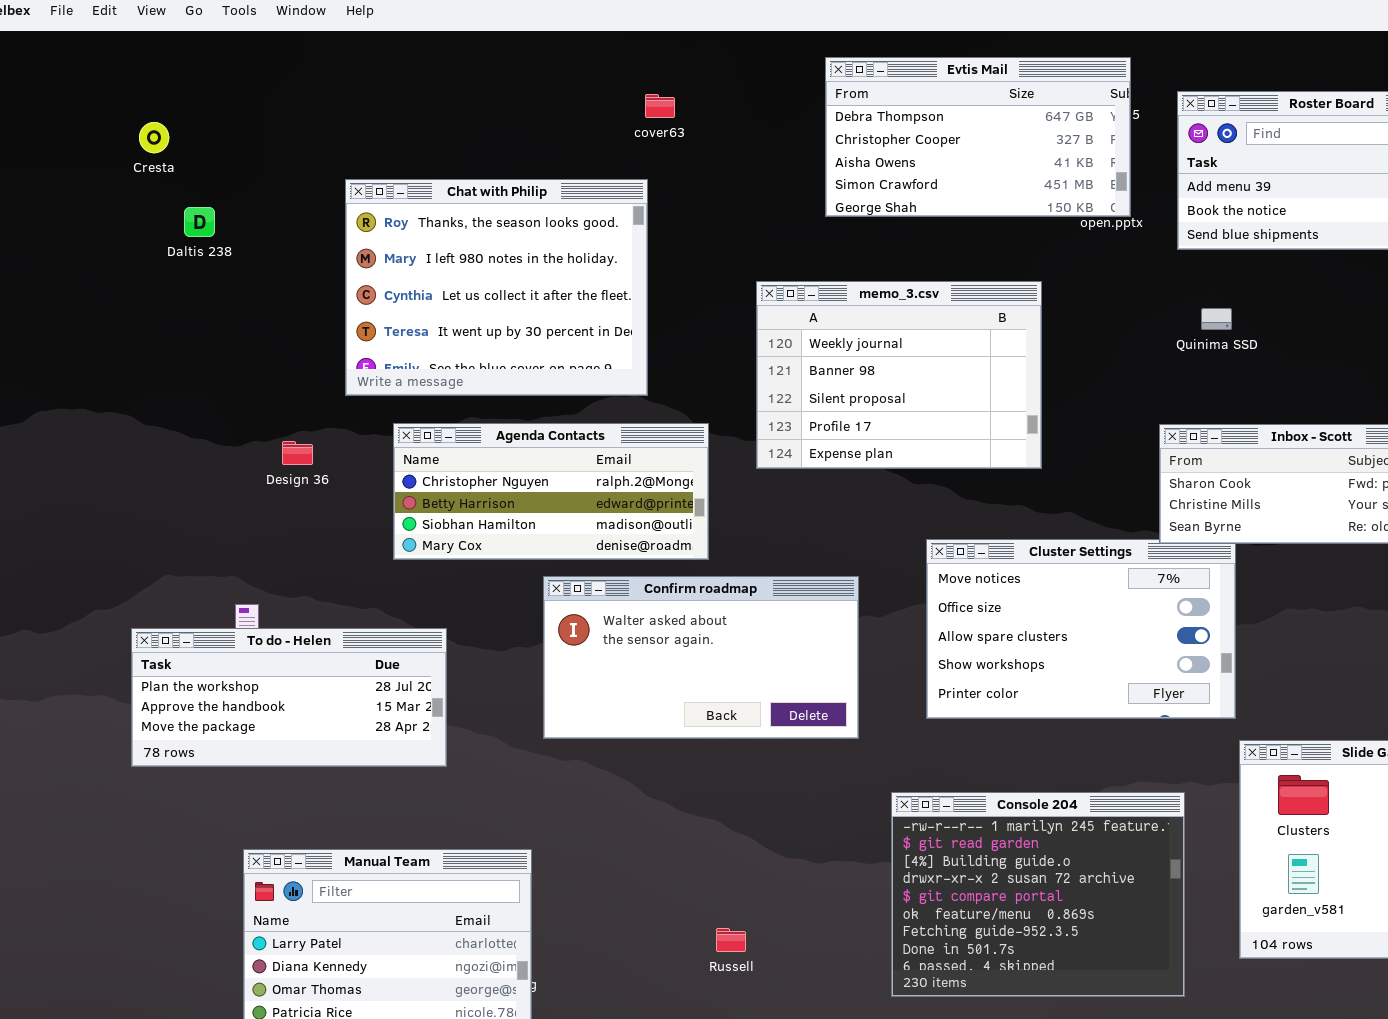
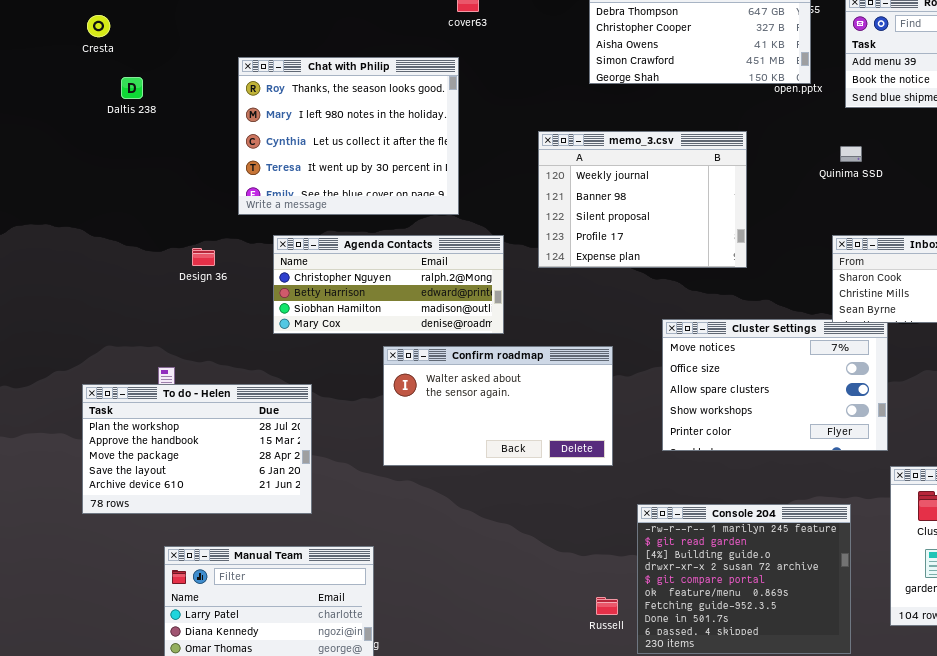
Quinima SSD: [1201,308,1232,330] -> [840,146,862,162], moved
To do - Helen: [131,628,447,767] -> [82,384,312,514], resized
Russell: [716,928,746,952] -> [596,597,618,615], moved

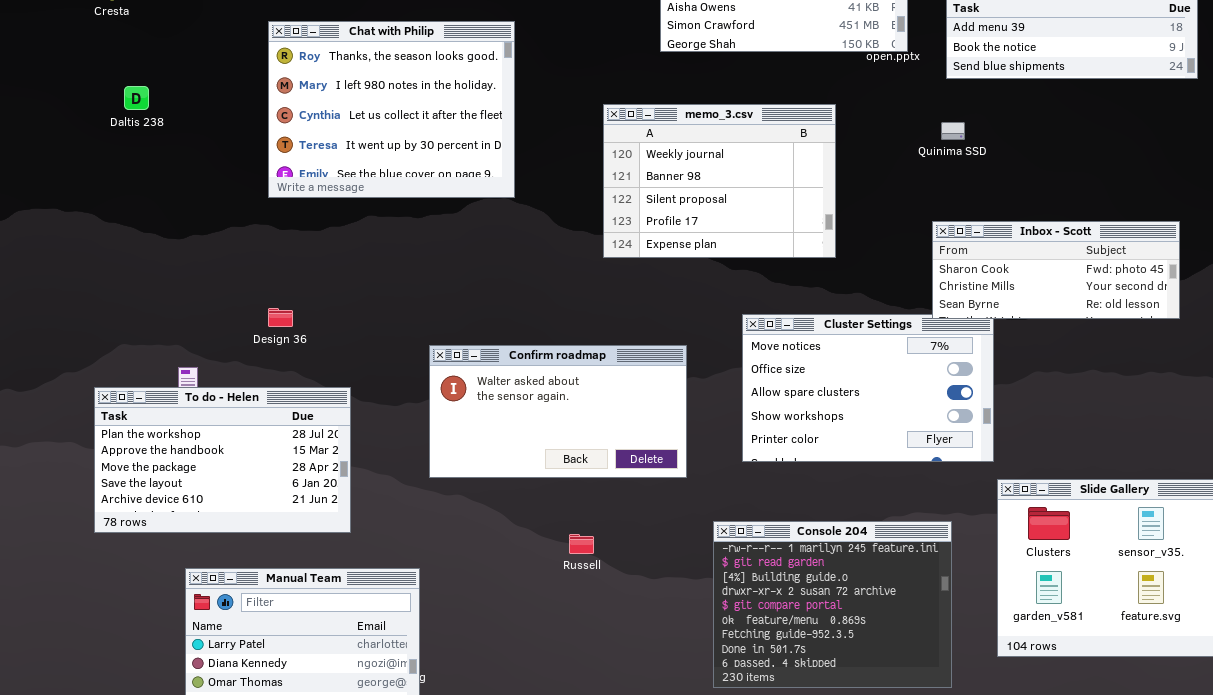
Daltis 238: [121,77,143,99] -> [124,86,149,110], moved
Agenda Contacts: [273,235,504,334] -> none, closed
Design 36: [192,248,215,266] -> [268,308,293,327], moved
Russell: [596,597,618,615] -> [569,534,594,554], moved

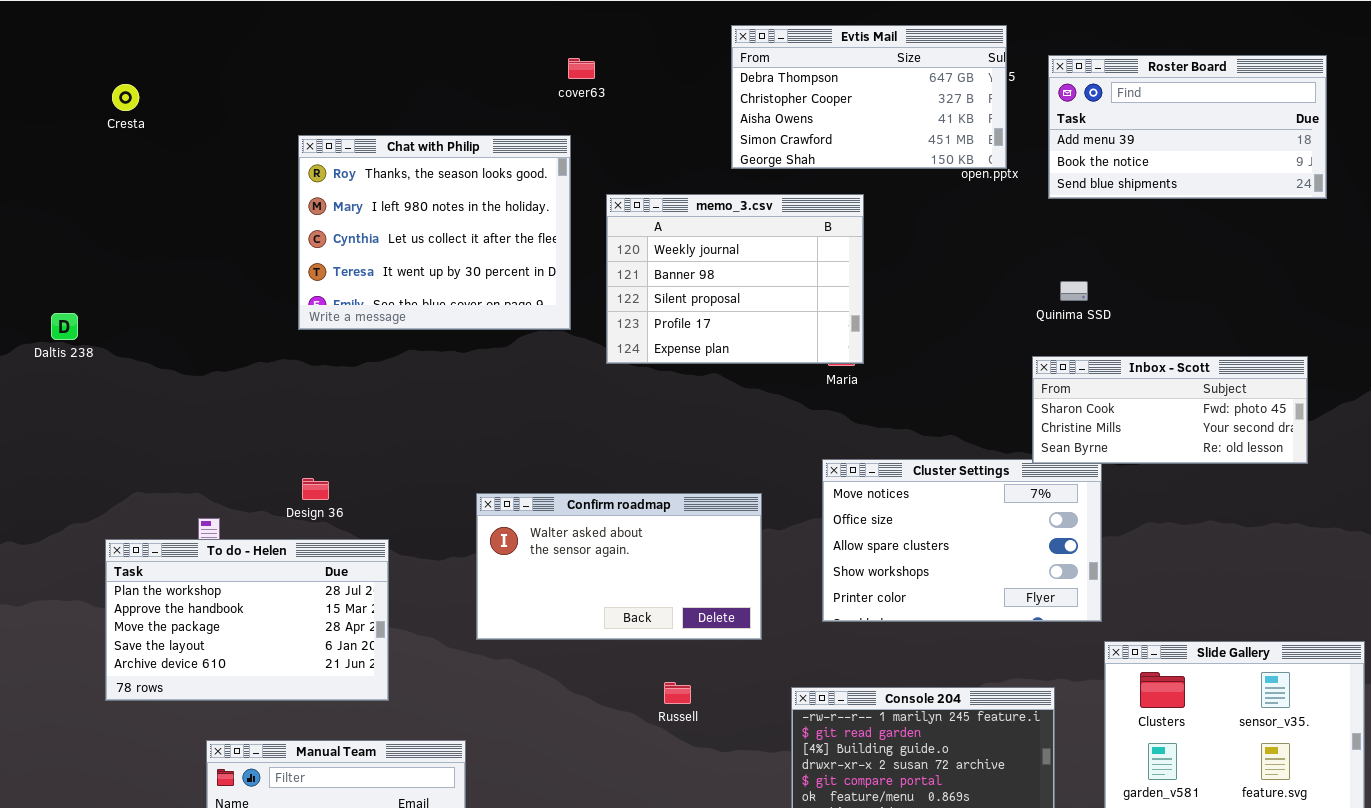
Daltis 238: [124,86,149,110] -> [51,313,78,340], moved
memo_3.csv: [603,104,836,258] -> [606,194,864,364], moved
Quinima SSD: [941,122,965,140] -> [1060,281,1088,301], moved
Design 36: [268,308,293,327] -> [302,478,329,500], moved
Russell: [569,534,594,554] -> [664,682,691,704], moved

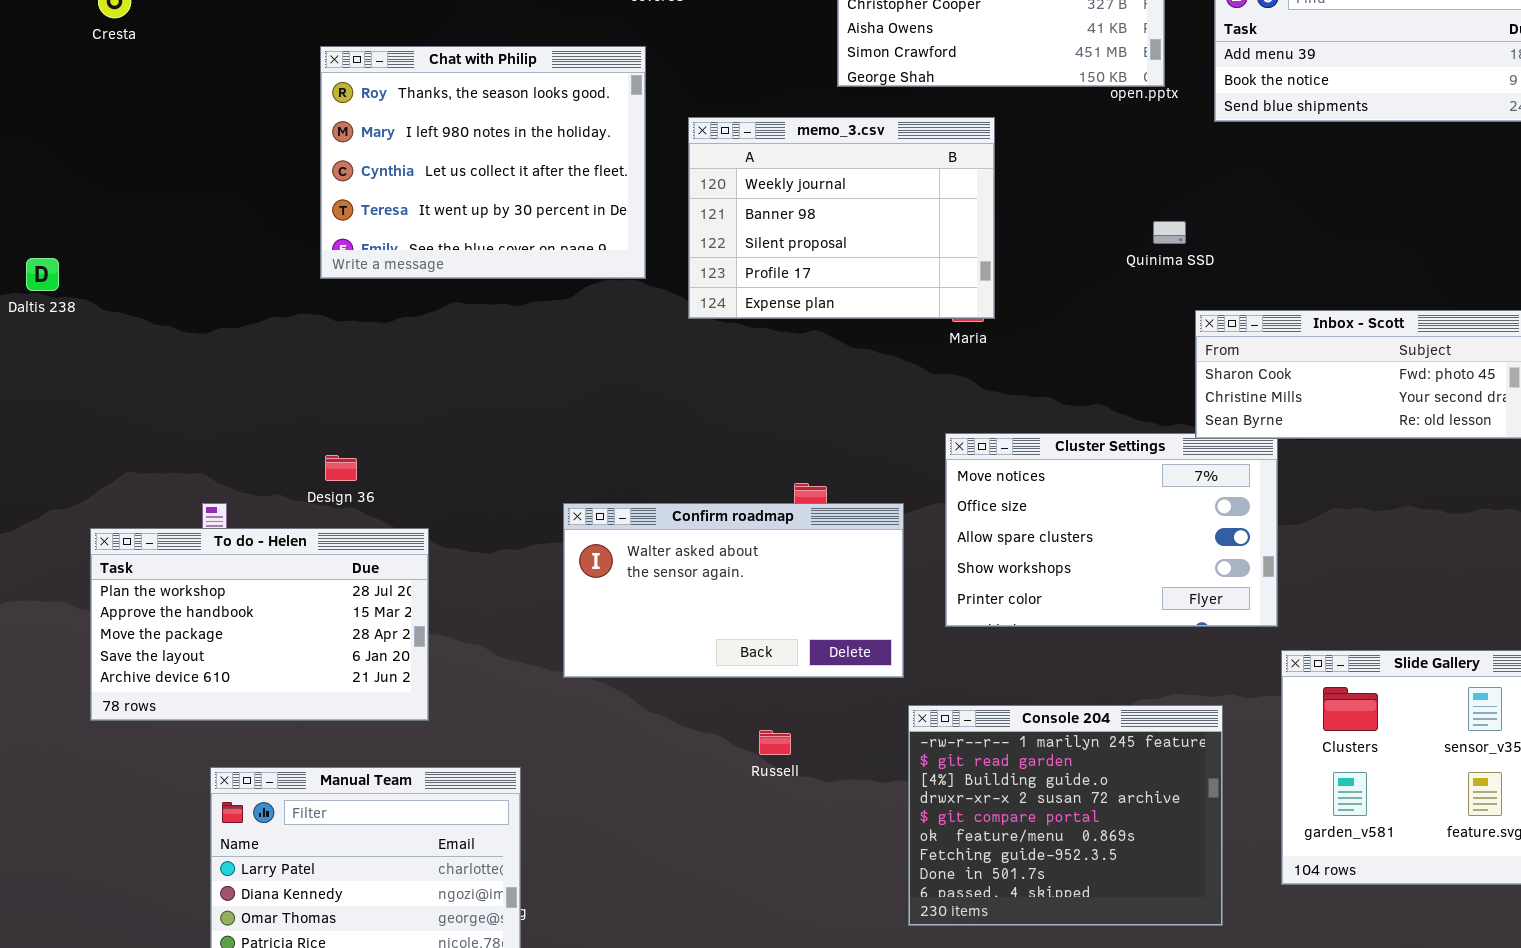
Quinima SSD: [1060,281,1088,301] -> [1153,221,1186,244], moved
Confirm roadmap: [476,493,762,640] -> [563,503,904,678], moved
Russell: [664,682,691,704] -> [759,730,791,755], moved

